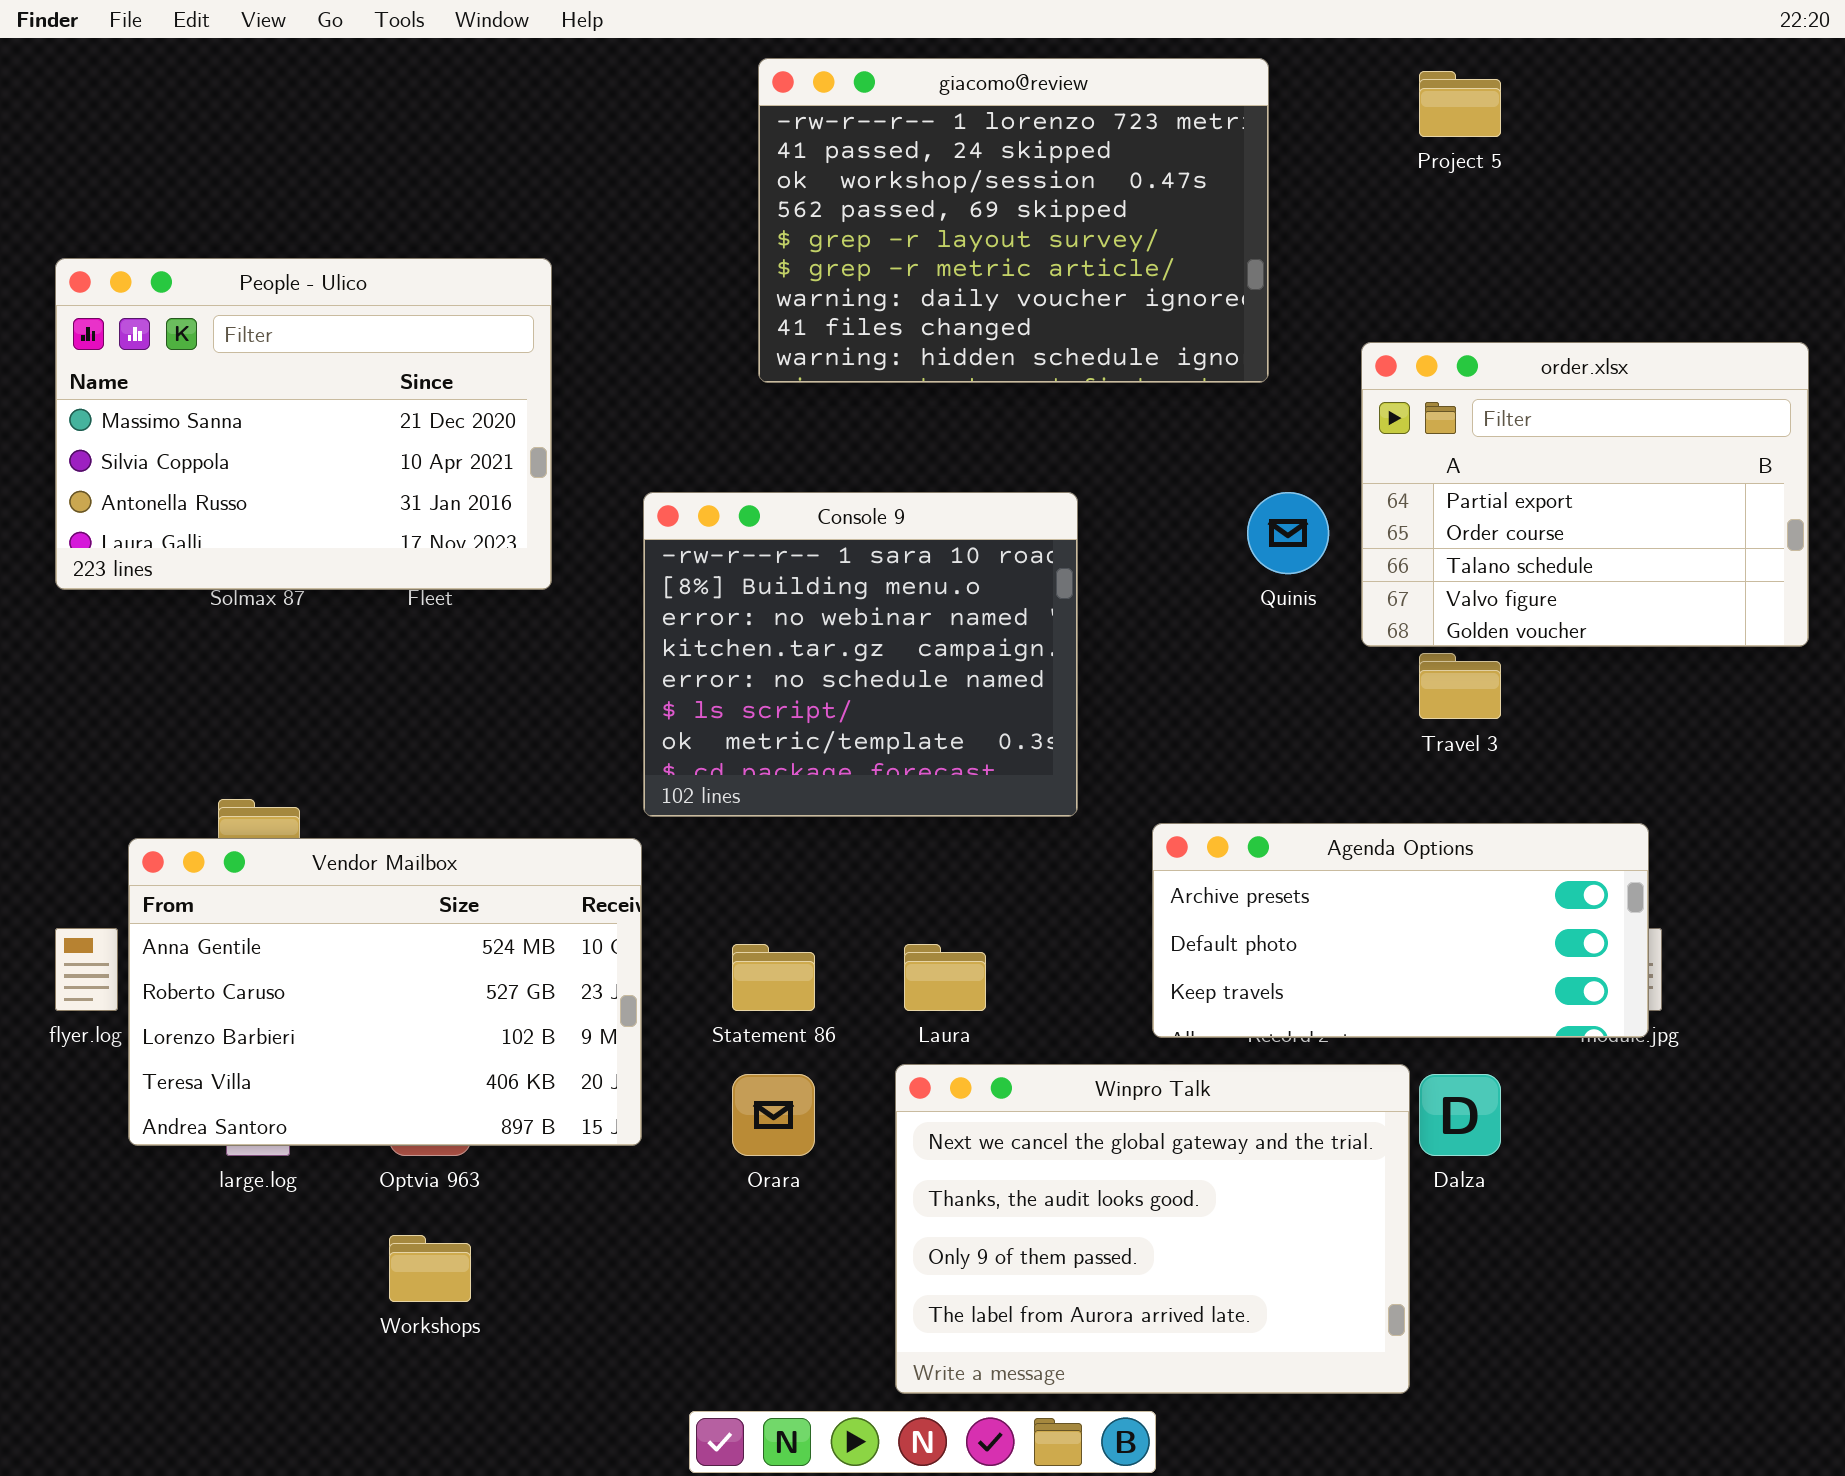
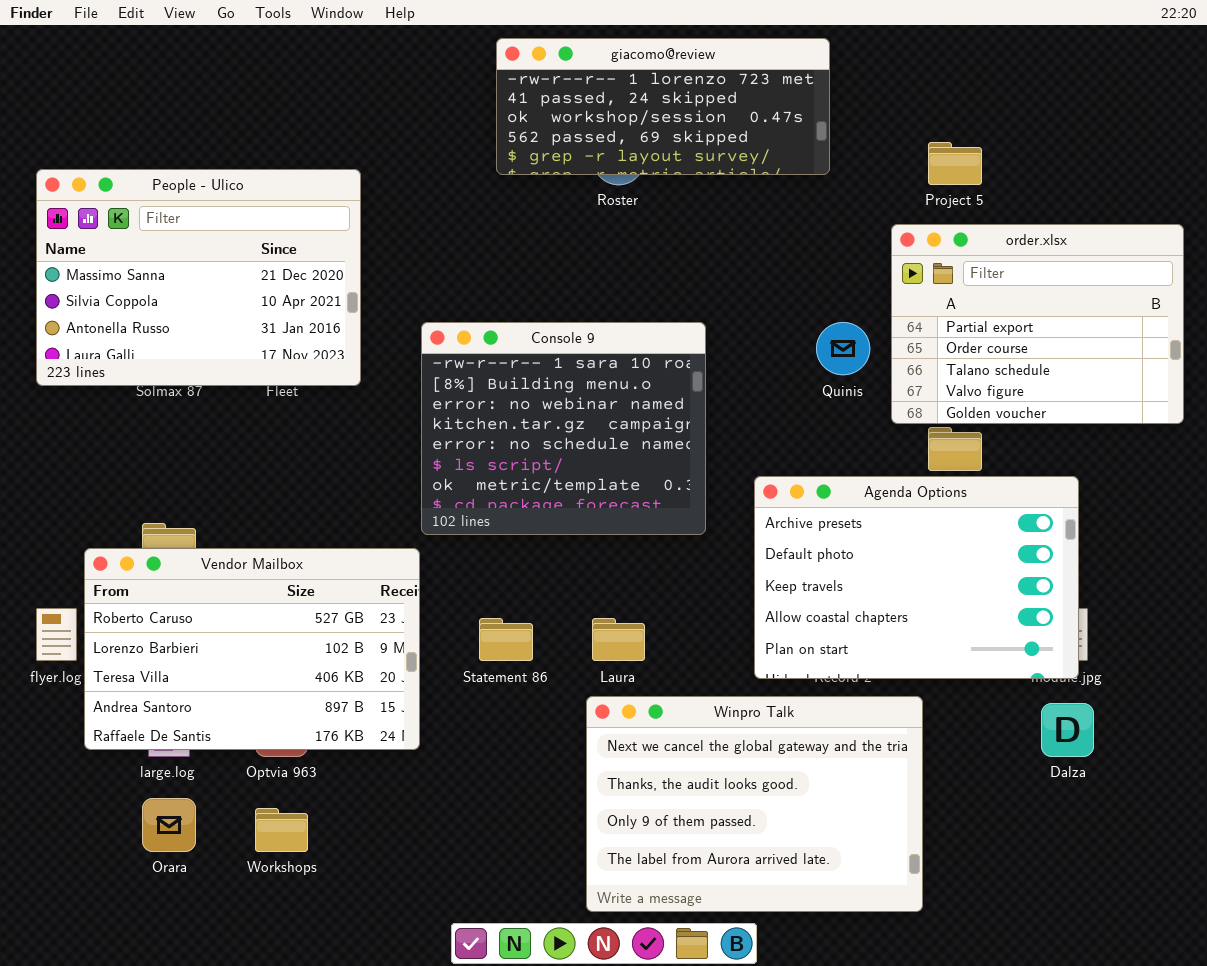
giacomo@review: [758,58,1269,383] -> [496,38,830,175], resized
Project 5: [1419,71,1501,137] -> [928,142,982,185], moved
Agenda Options: [1152,823,1649,1038] -> [754,476,1079,679], resized
Vendor Mailbox: [128,838,642,1146] -> [84,548,420,750], scrolled down 1 row
Orara: [732,1074,815,1156] -> [142,798,196,852], moved
Dalza: [1419,1074,1501,1156] -> [1041,703,1094,757], moved

